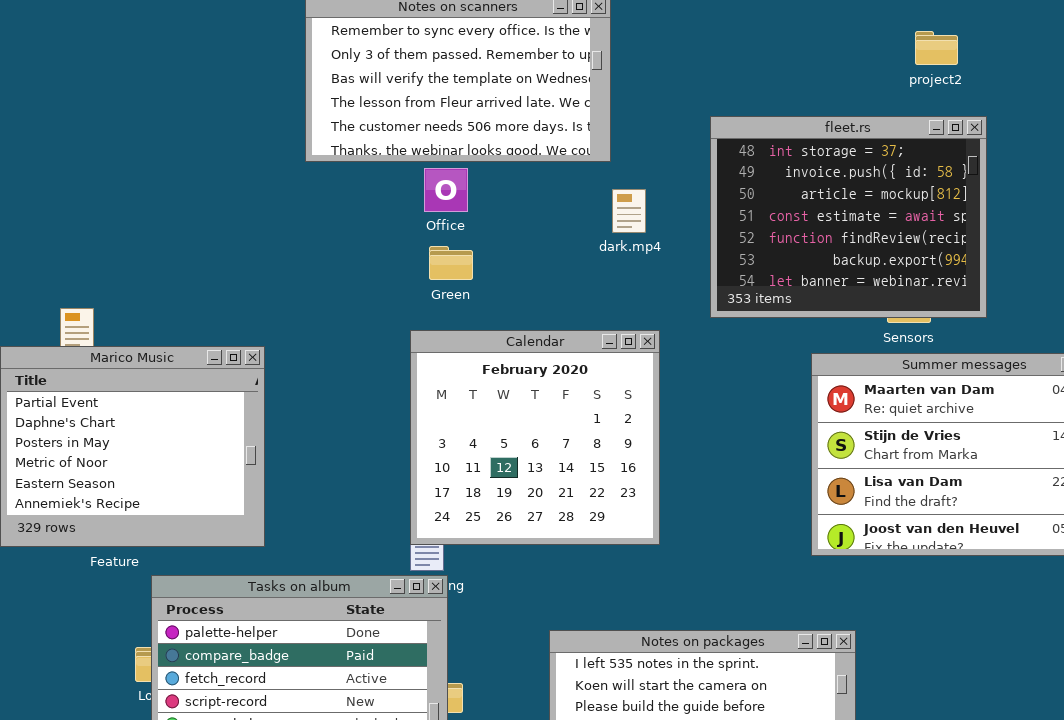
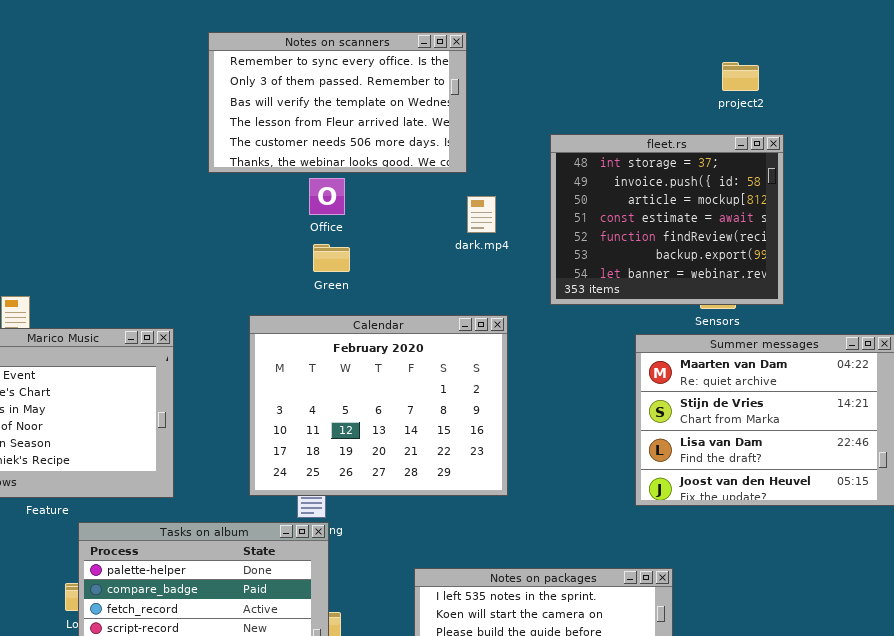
Calendar: [410,330,660,545] -> [249,315,508,496], resized

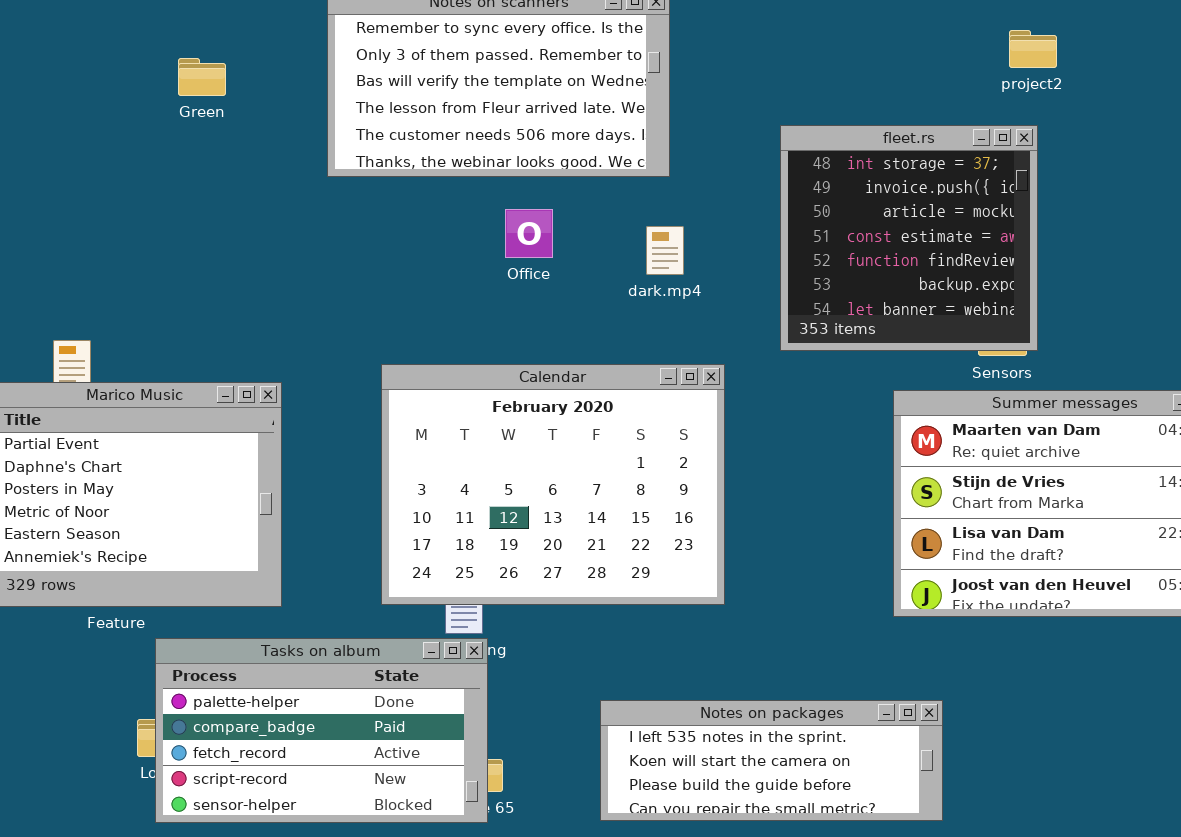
fleet.rs: [550,134,784,305] -> [780,125,1038,351], resized
Office: [309,178,345,215] -> [505,209,553,258], moved
dark.mp4: [467,196,496,233] -> [646,226,684,275], moved
Green: [313,244,350,272] -> [178,58,226,96], moved

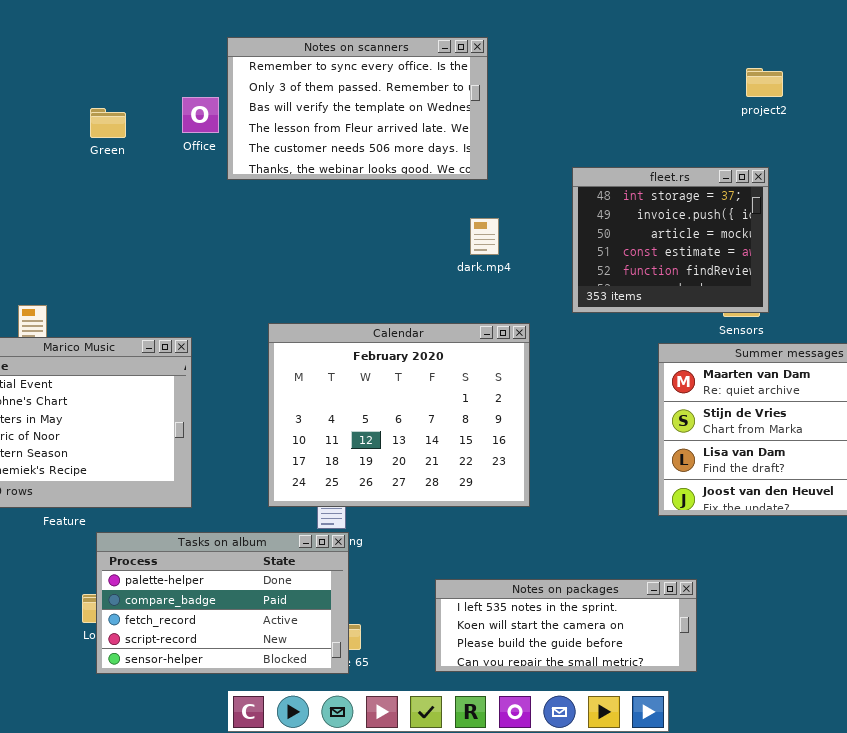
Green: [178,58,226,96] -> [90,108,126,138], moved
fleet.rs: [780,125,1038,351] -> [572,167,769,313], resized
Office: [505,209,553,258] -> [182,97,219,133], moved

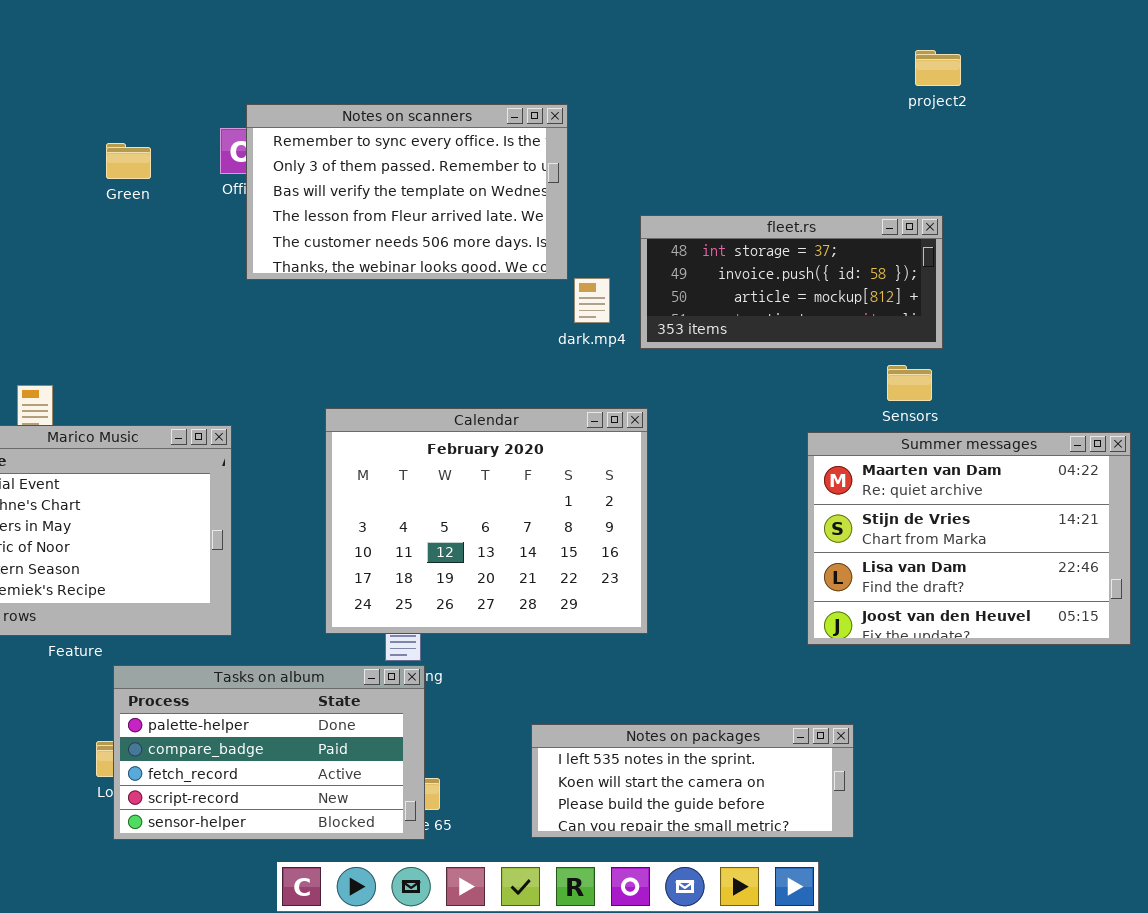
Notes on scanners: [227,37,488,180] -> [246,104,568,280], moved
project2: [746,68,783,97] -> [915,50,961,86], moved
fleet.rs: [572,167,769,313] -> [640,215,943,349], resized

